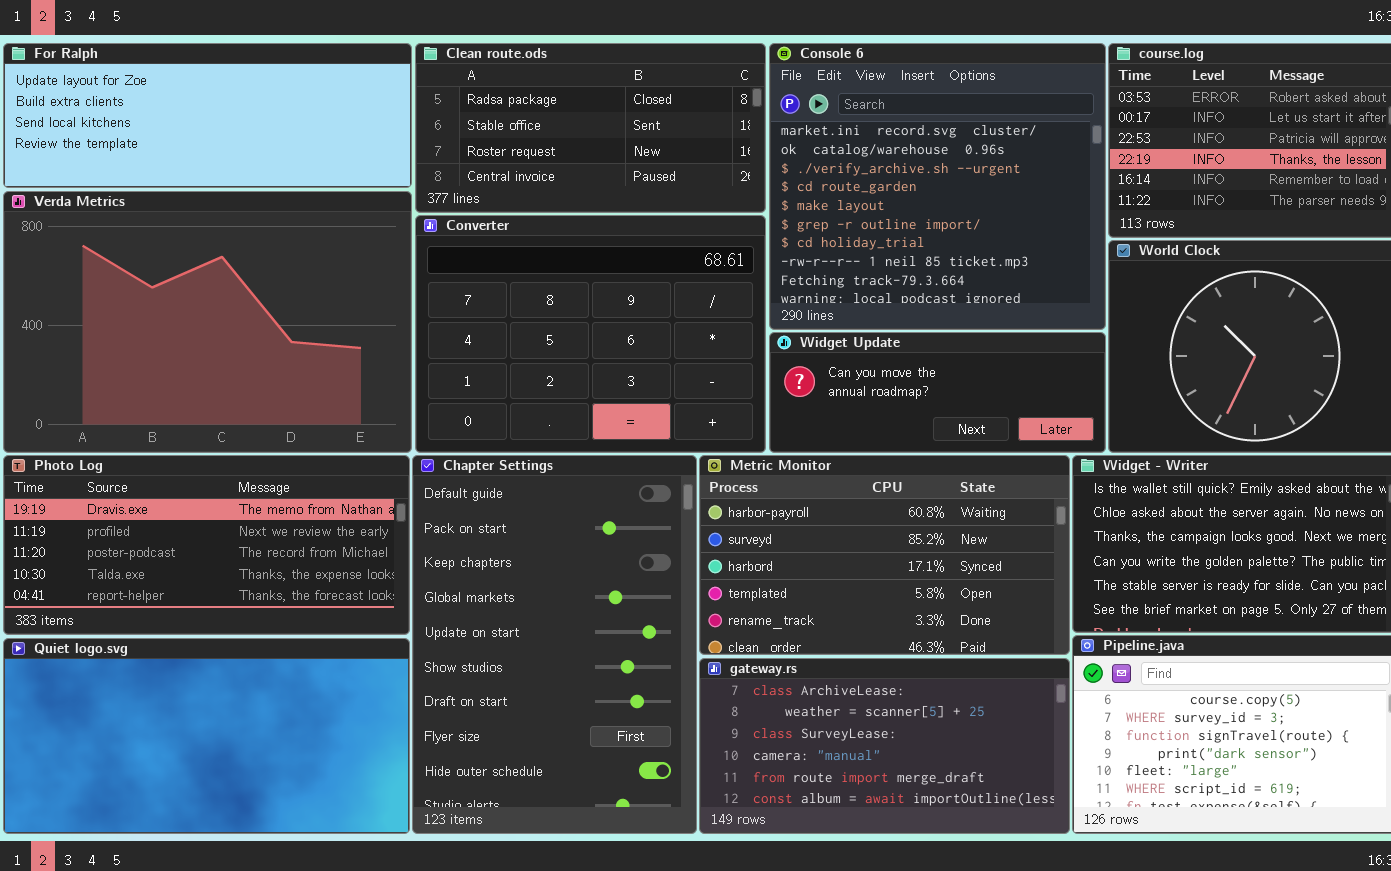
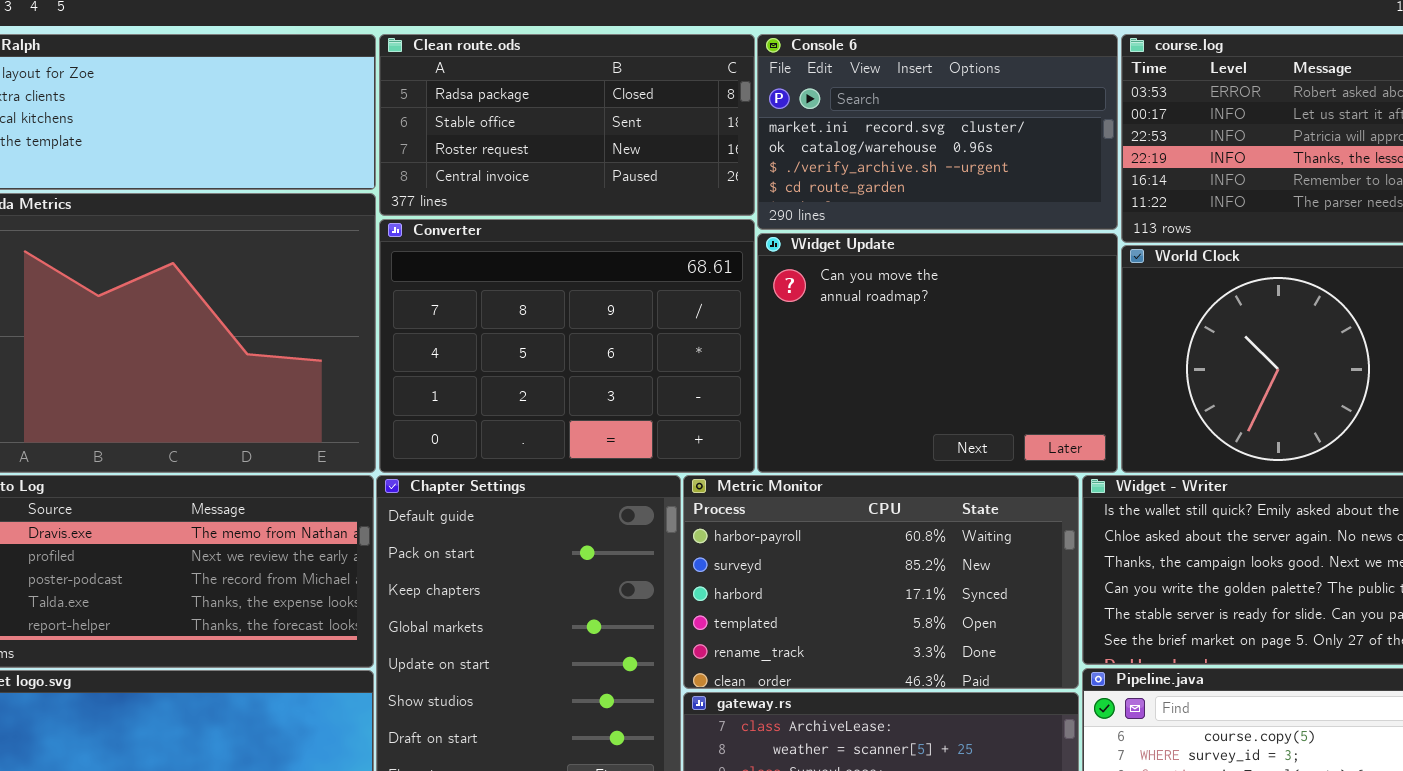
Console 6: [769,43,1106,330] -> [757,34,1118,230], resized
Widget Update: [769,332,1106,453] -> [757,233,1118,473], resized

